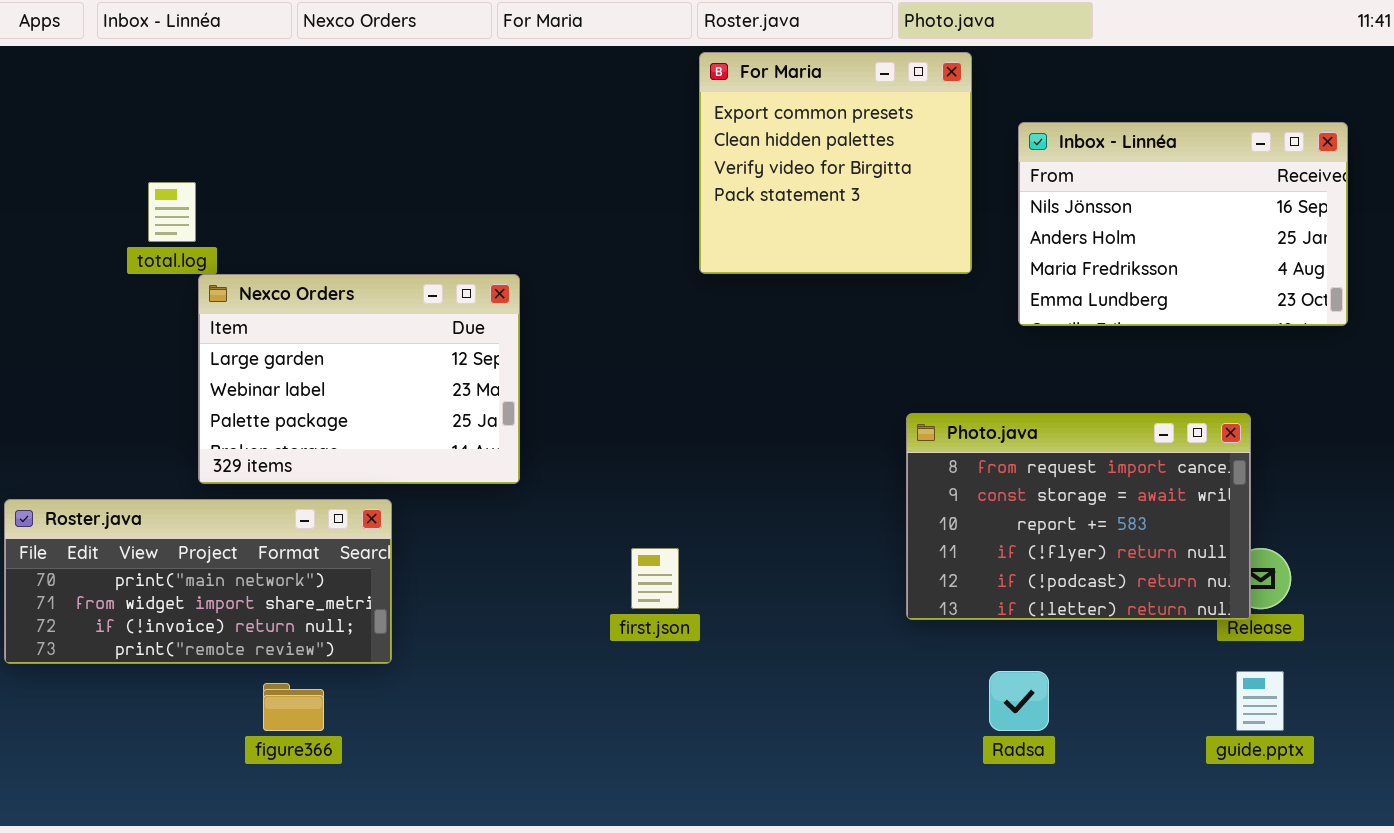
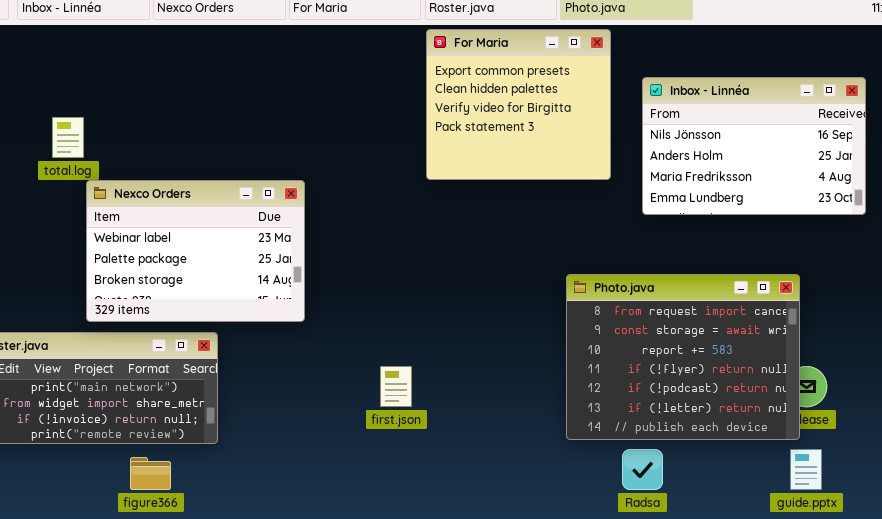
Nexco Orders: [198,274,520,484] -> [86,180,305,322], scrolled down 1 row
Photo.java: [906,413,1251,620] -> [566,274,800,440], resized

